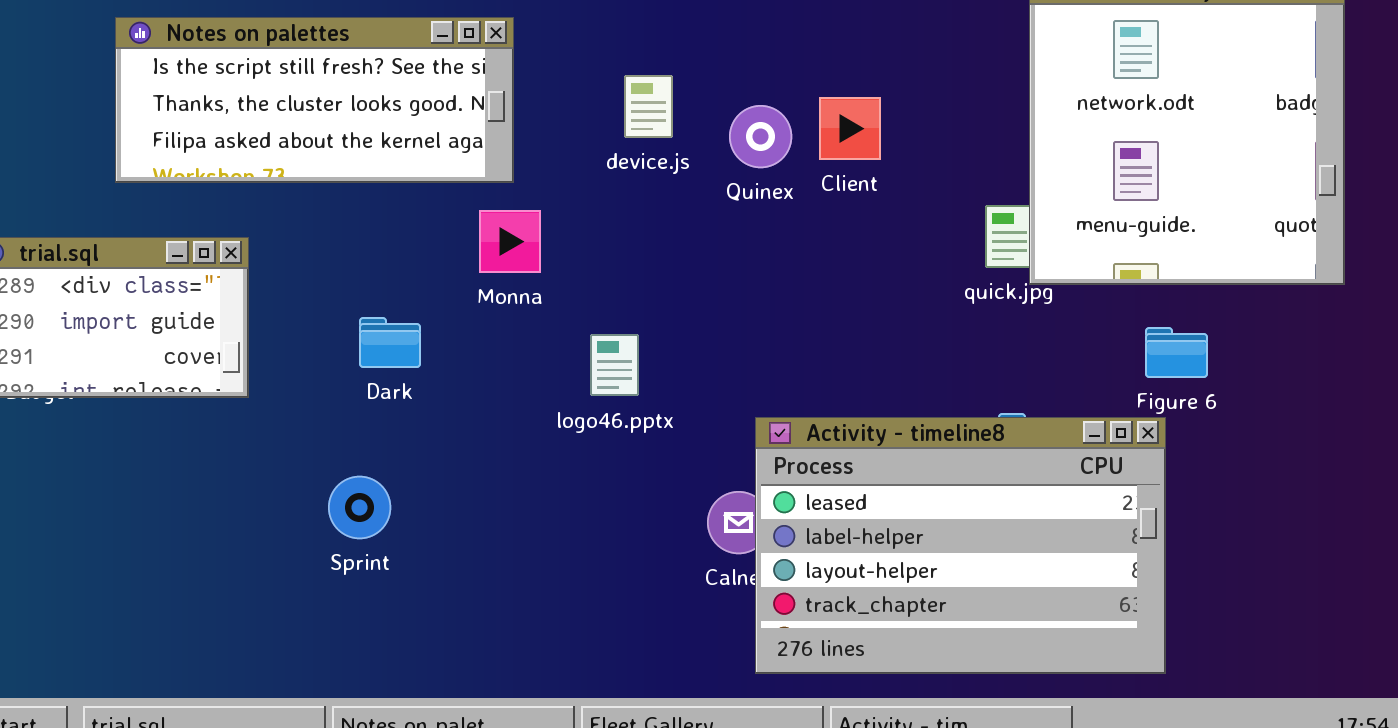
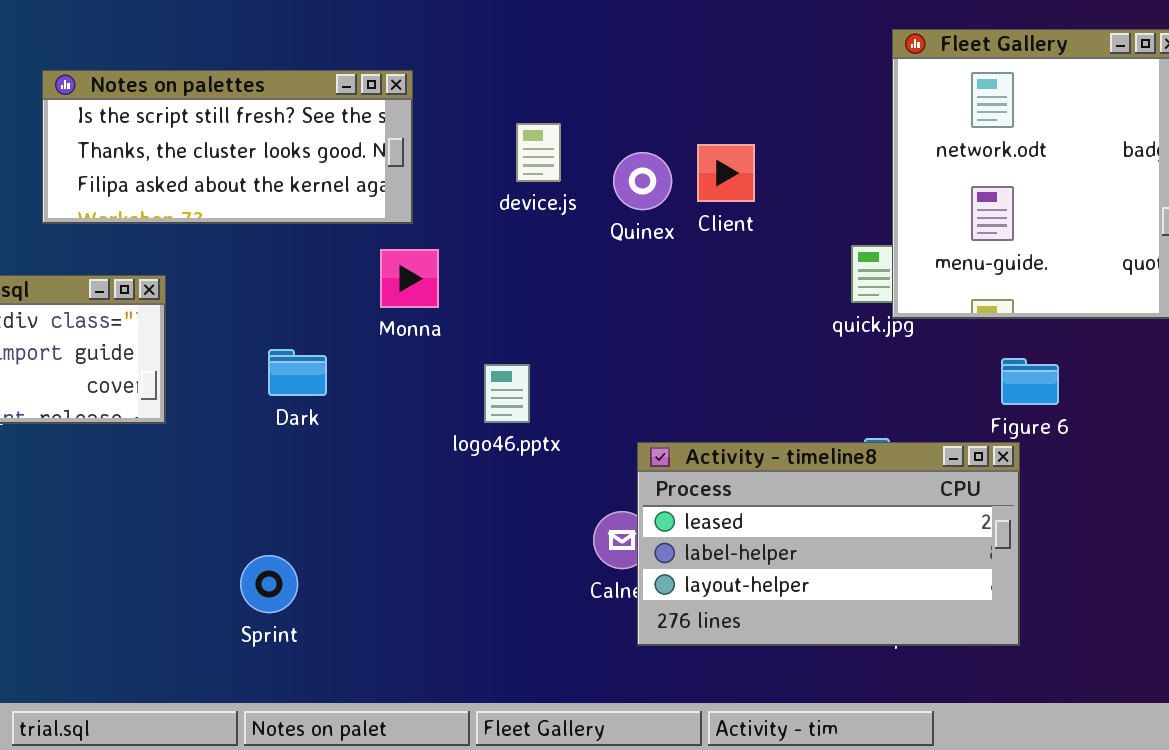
Activity - timeline8: [755,417,1166,674] -> [637,442,1020,646], resized
Sprint: [328,476,391,539] -> [240,555,298,613], moved

